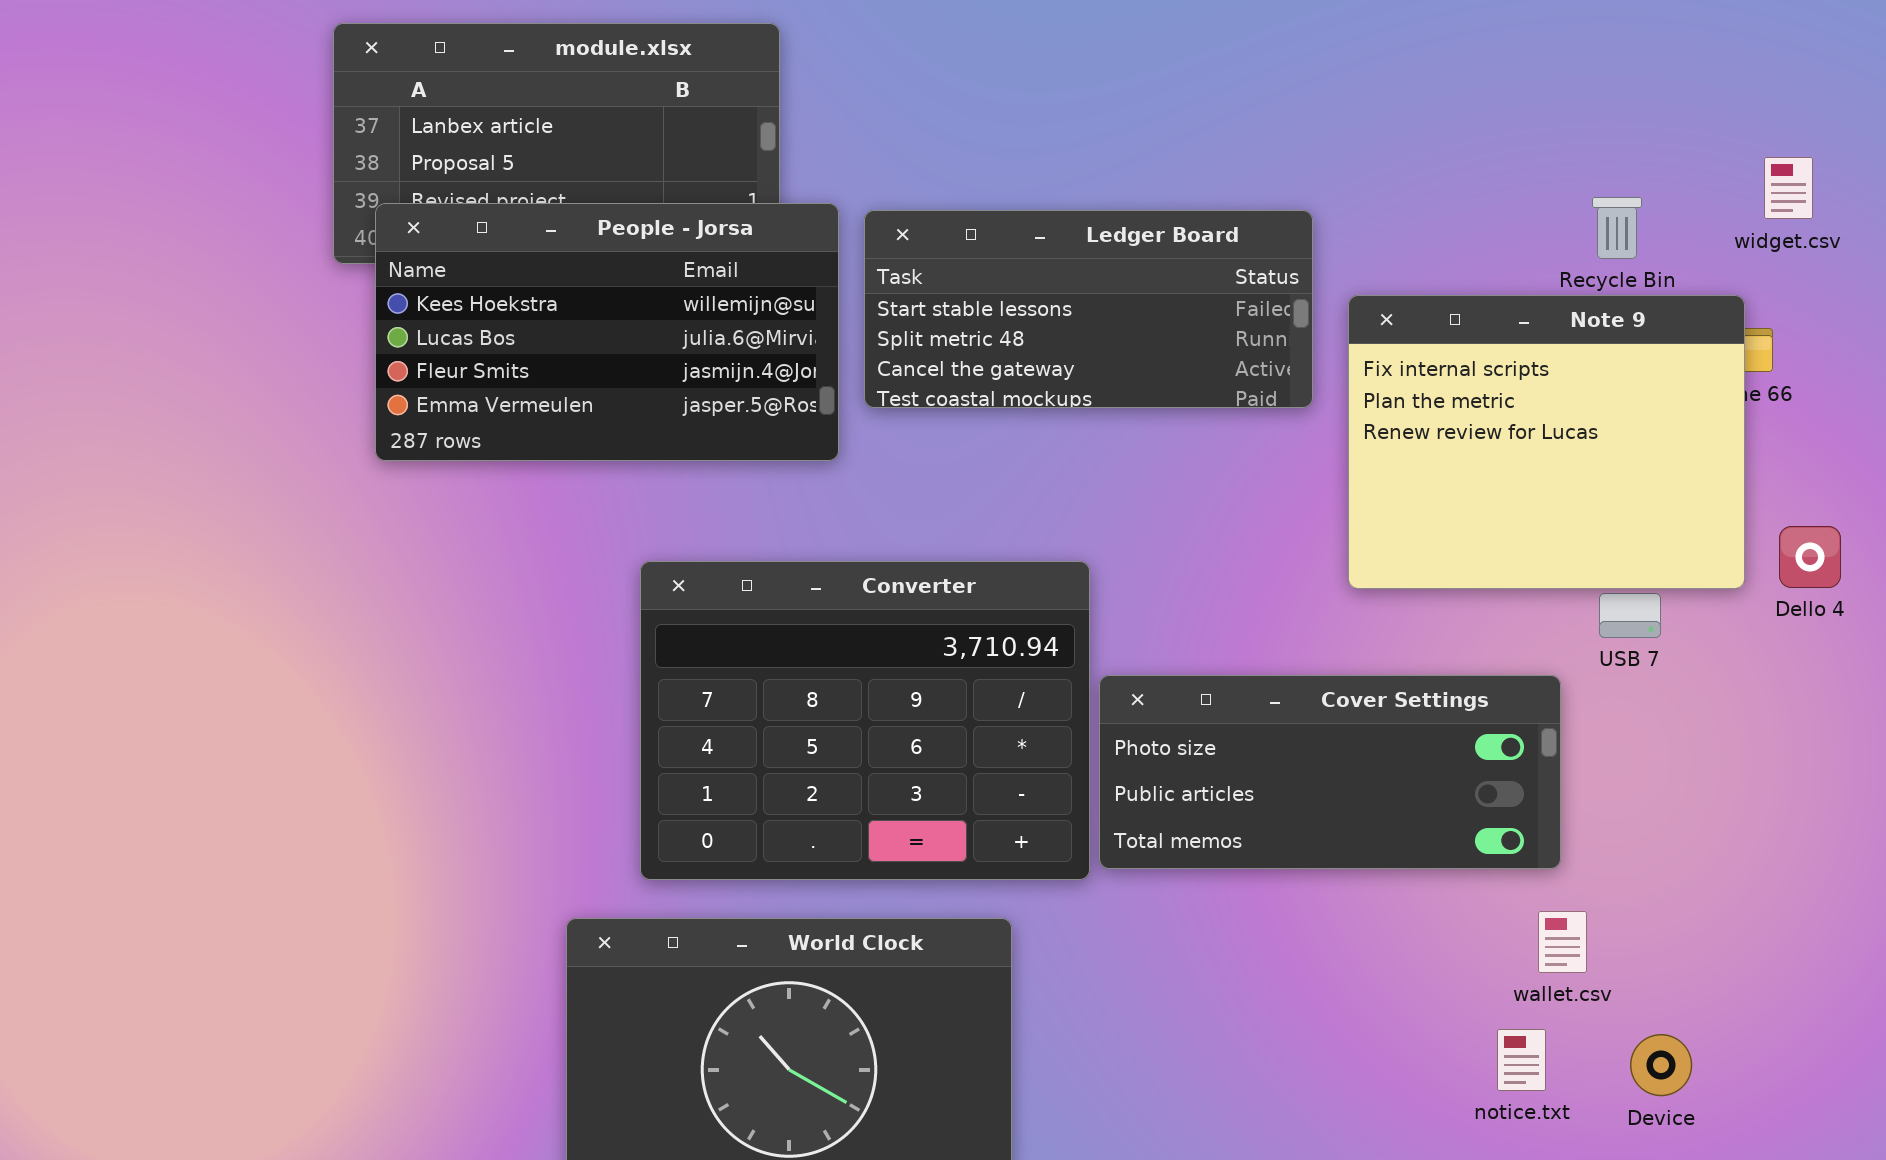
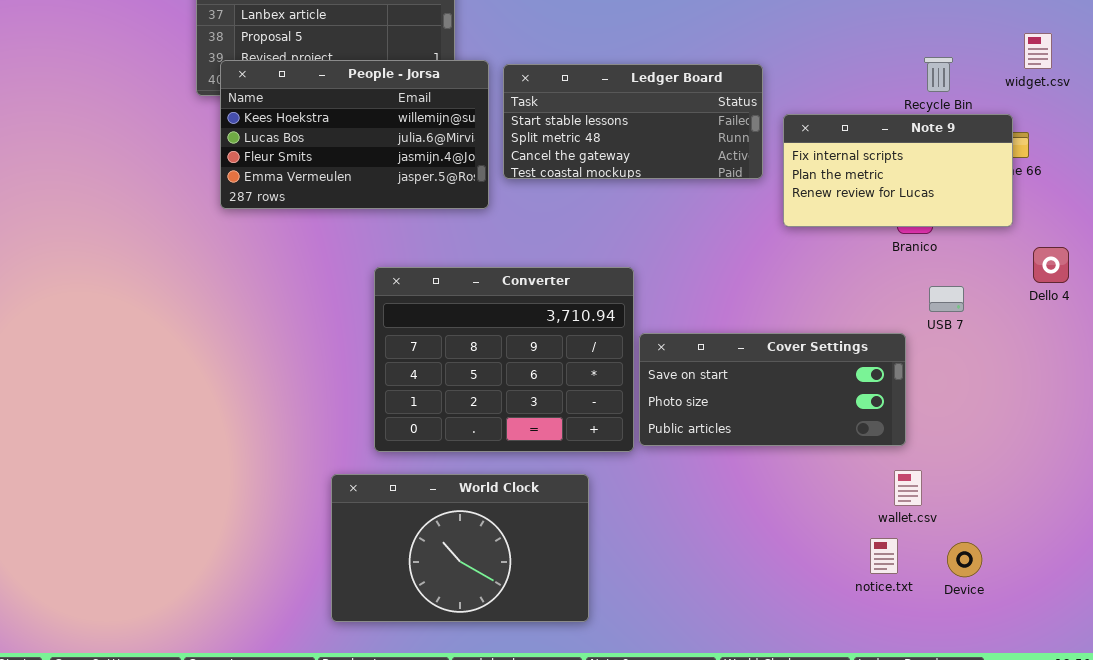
Note 9: [1348,295,1745,589] -> [783,114,1013,227], resized
Cover Settings: [1099,675,1561,869] -> [639,333,906,446], scrolled up 1 row

